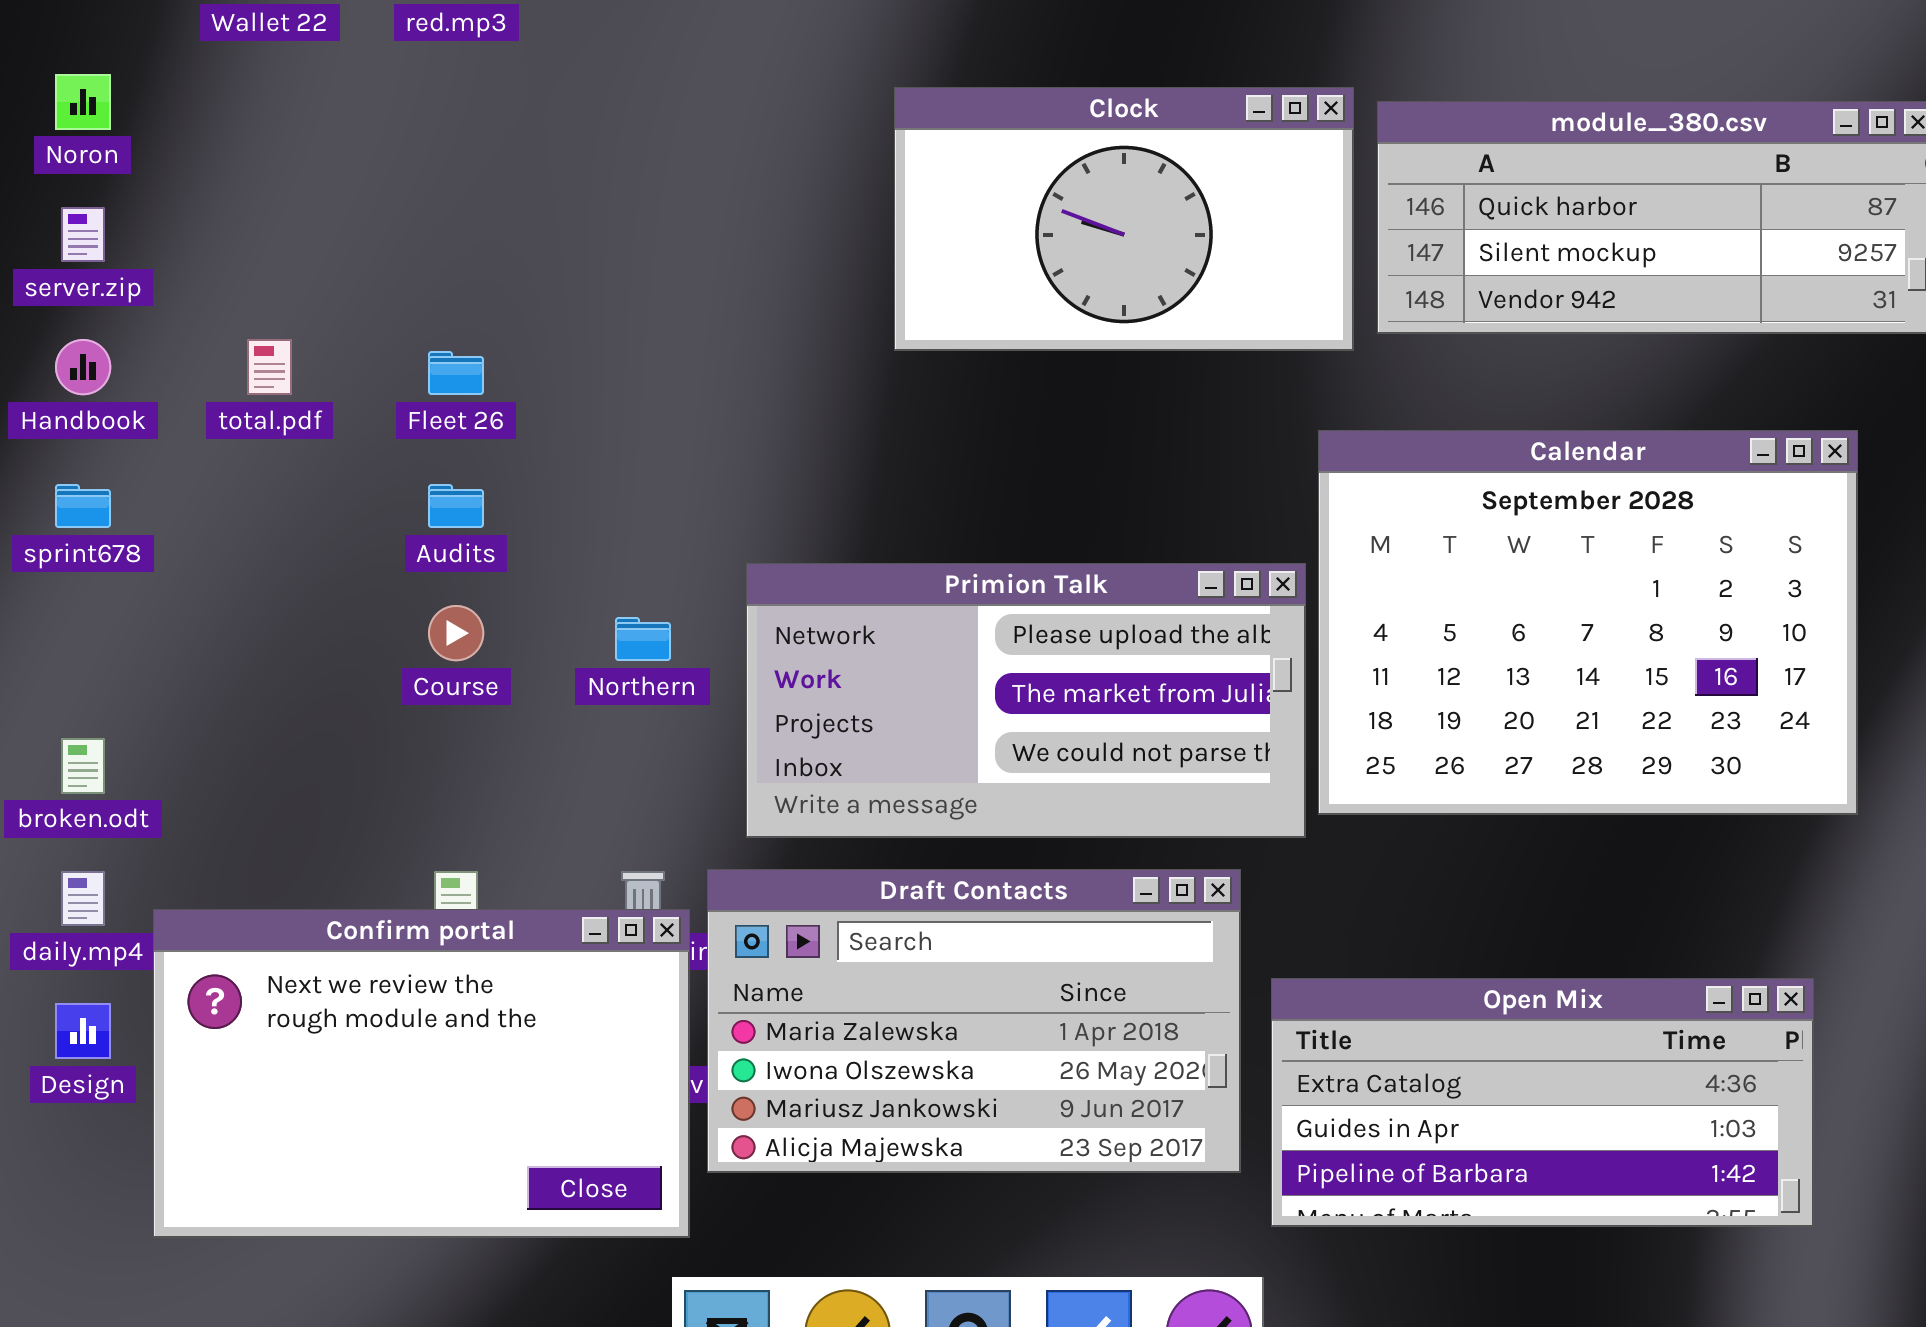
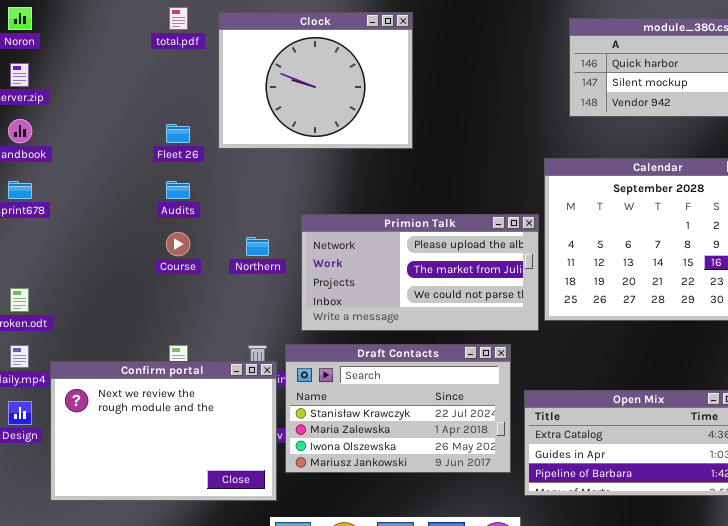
Clock: [894,87,1354,351] -> [218,12,413,149], moved, resized
total.pdf: [247,339,292,395] -> [169,7,188,30], moved
Draft Contacts: [707,869,1241,1173] -> [285,344,511,473], scrolled up 1 row

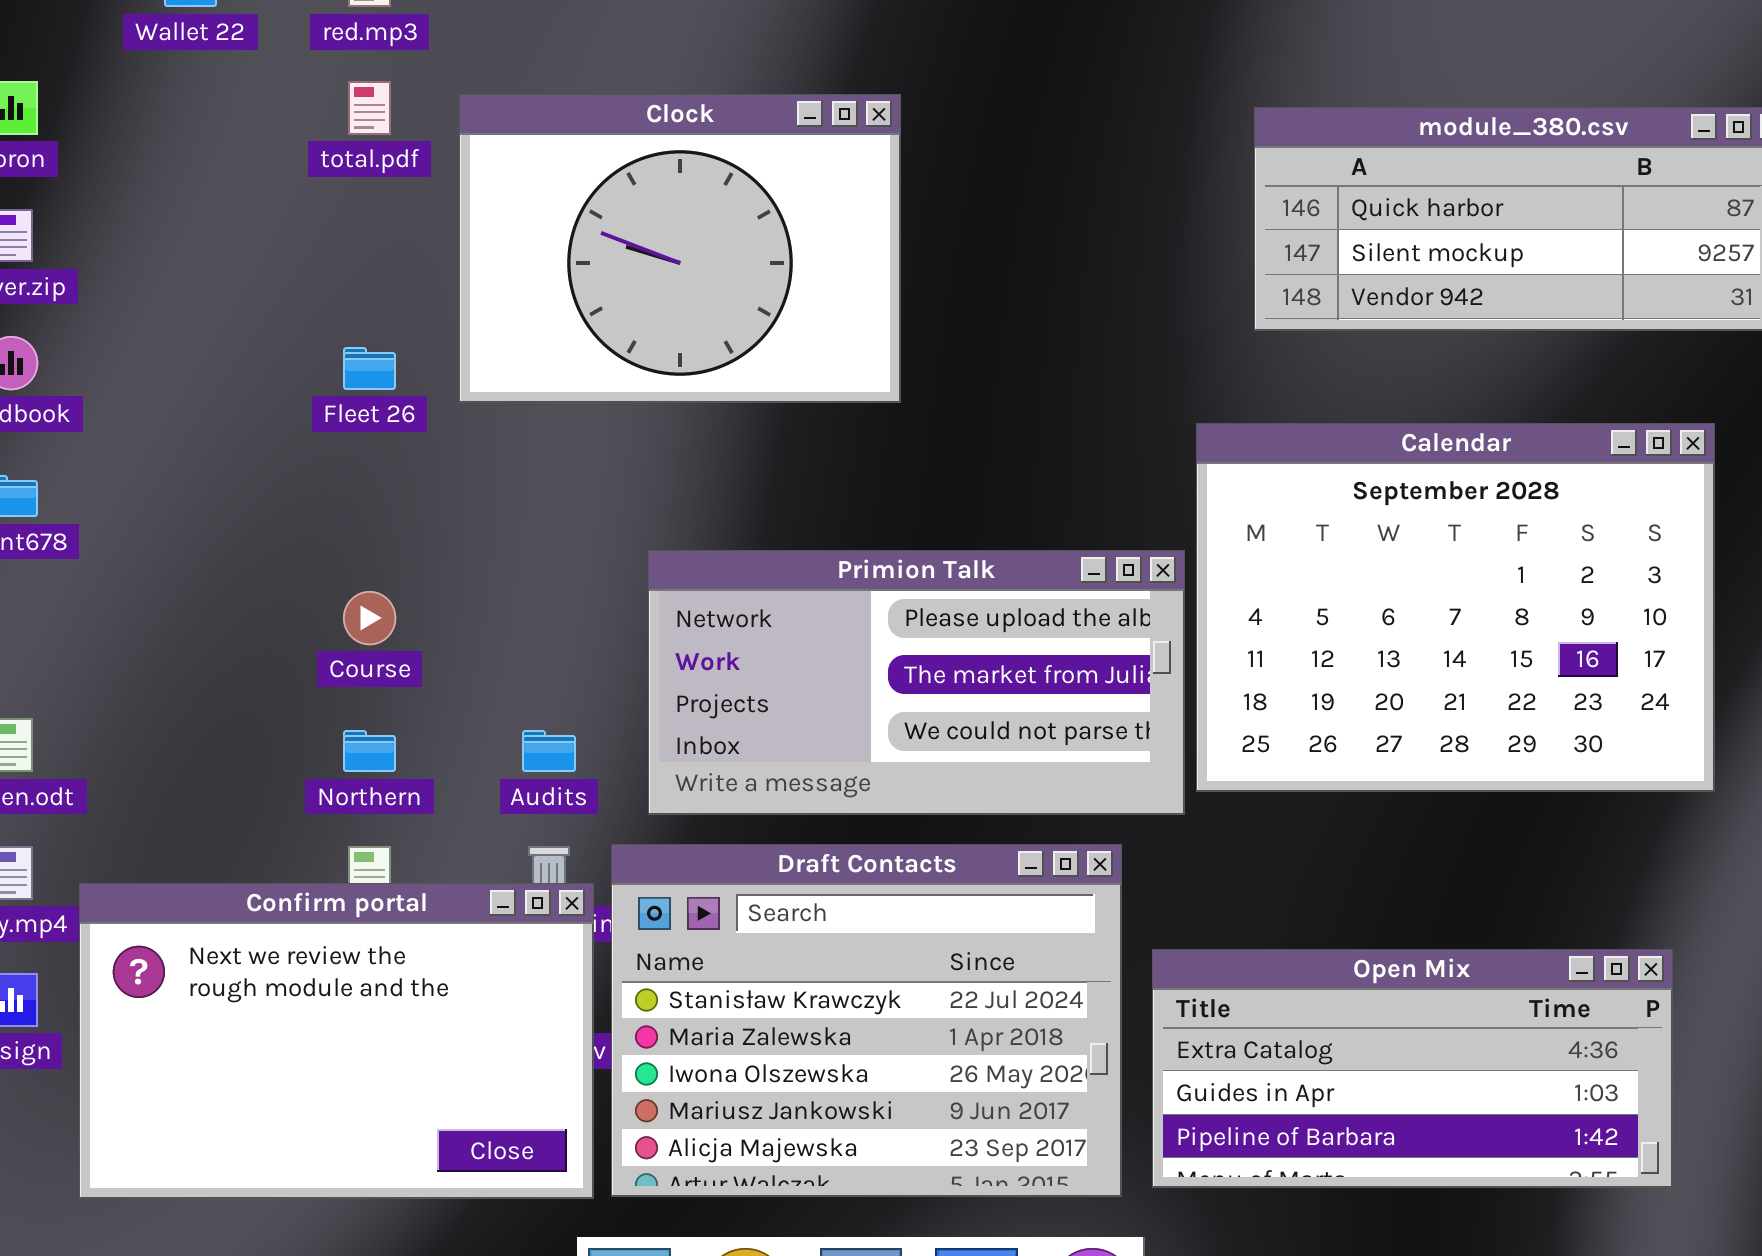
Audits: [166,181,190,199] -> [522,730,576,772], moved
Northern: [246,237,269,256] -> [343,730,396,772], moved
Draft Contacts: [285,344,511,473] -> [611,844,1122,1197], resized

